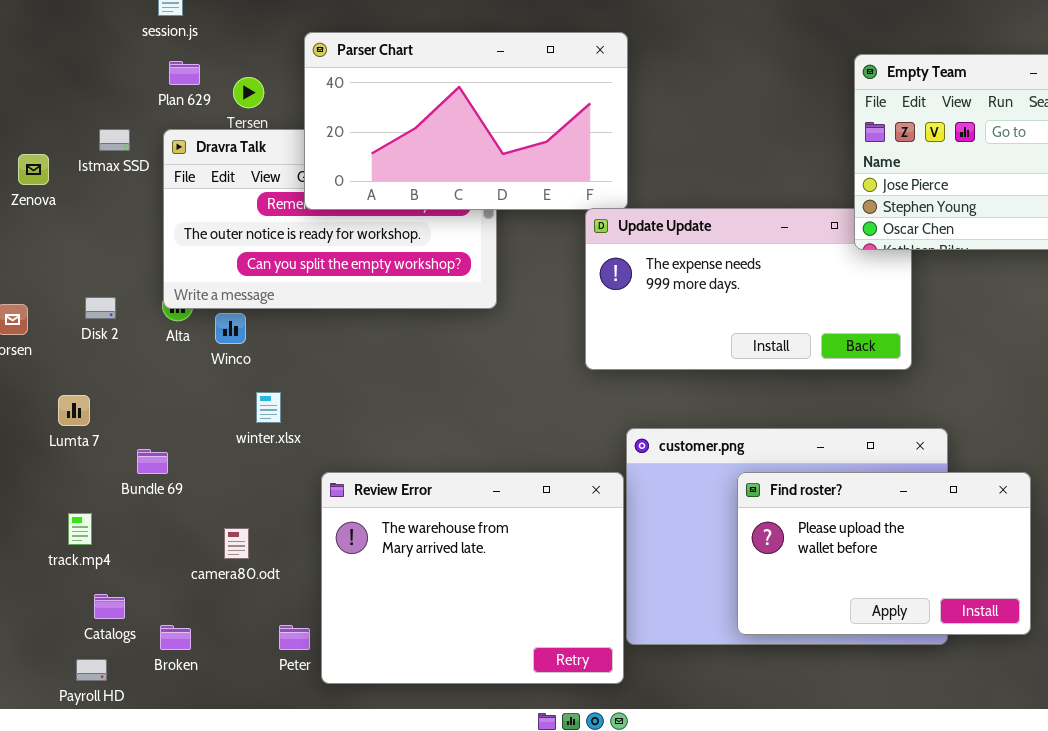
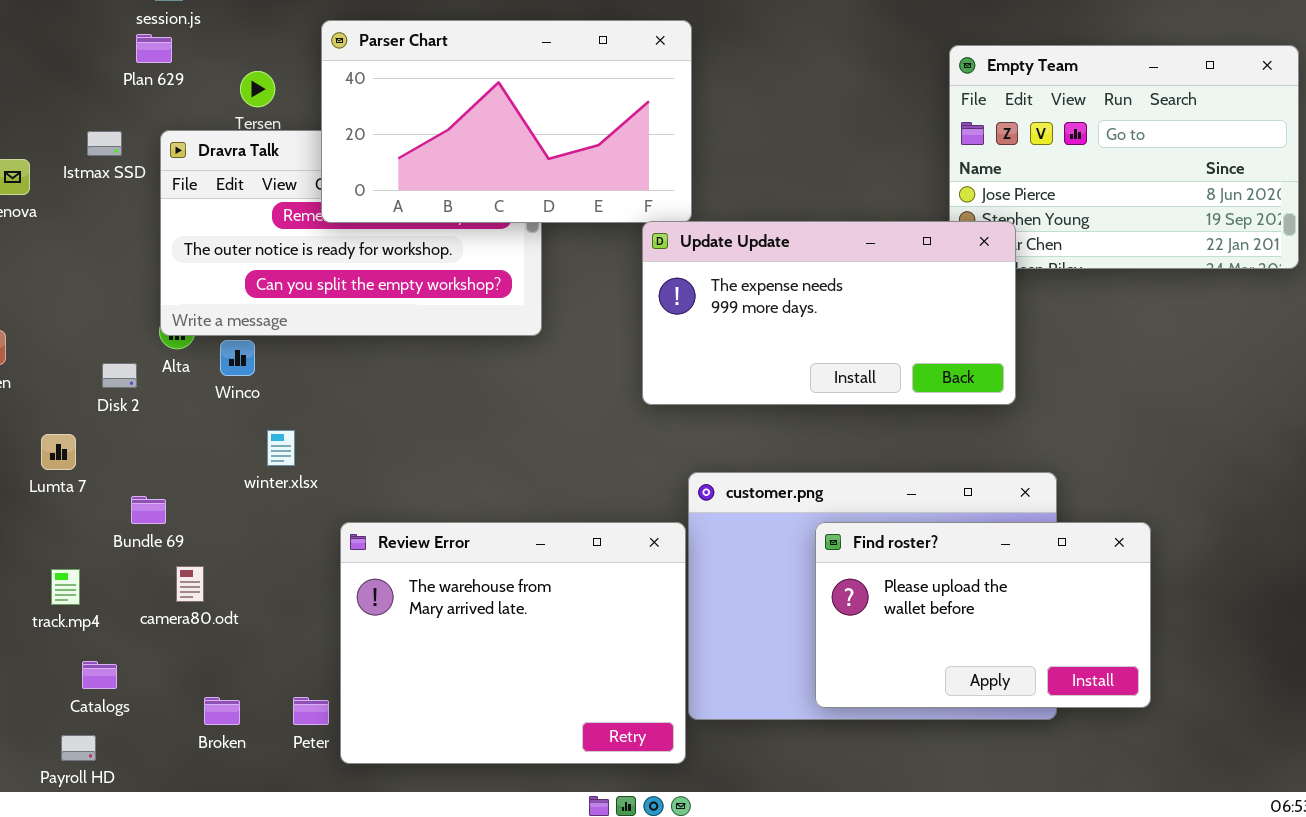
Plan 629: [169,61,200,85] -> [136,34,172,63], moved
Update Update: [585,208,912,370] -> [642,221,1016,405], raised
Disk 2: [85,297,116,319] -> [102,363,137,388], moved
camera80.odt: [224,528,249,559] -> [176,566,204,602], moved
Broken: [160,625,191,650] -> [204,697,240,725], moved

